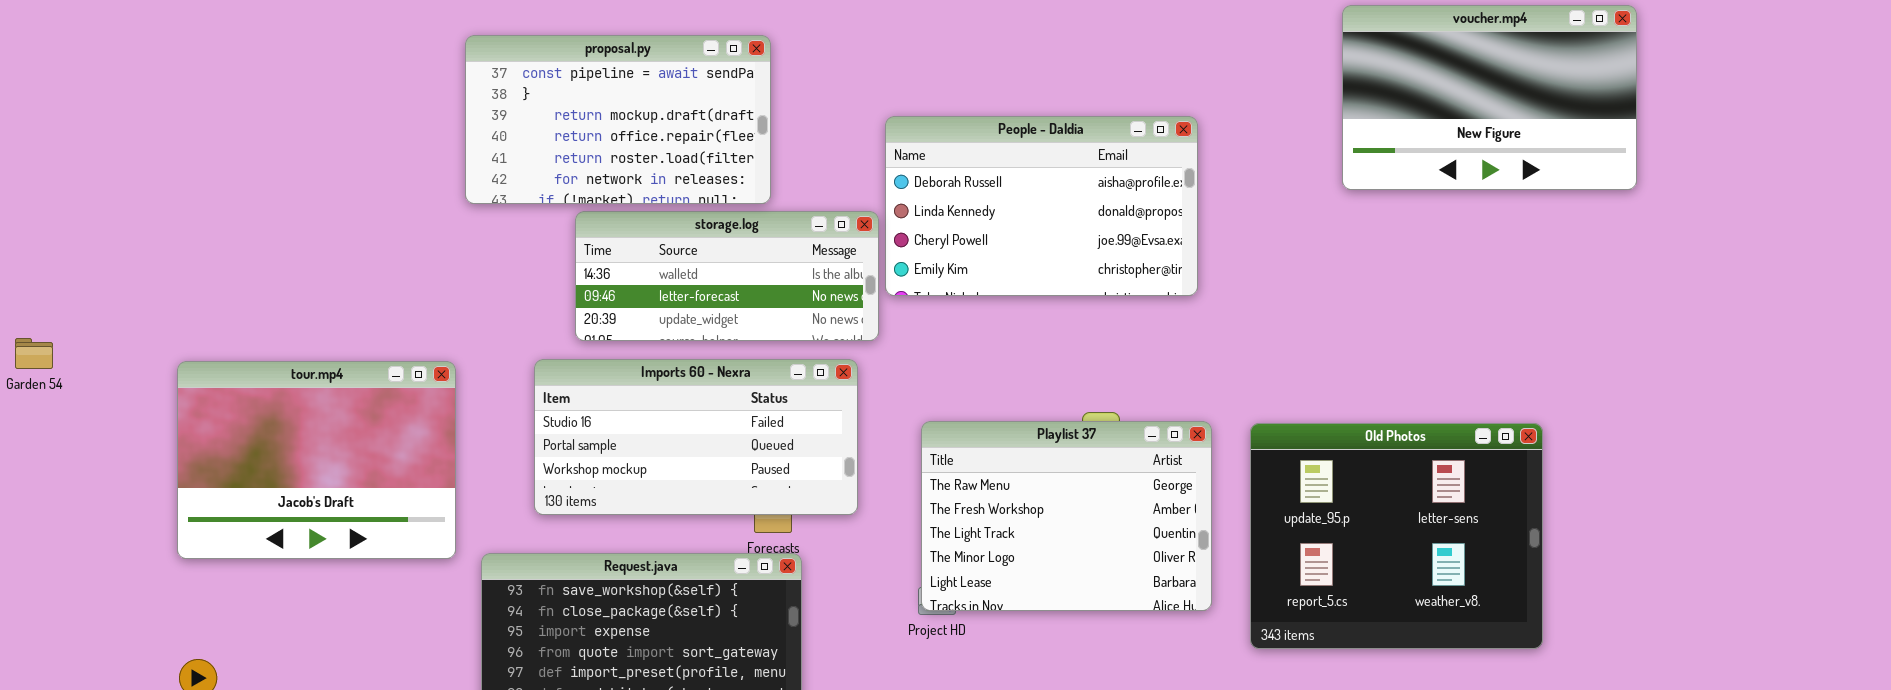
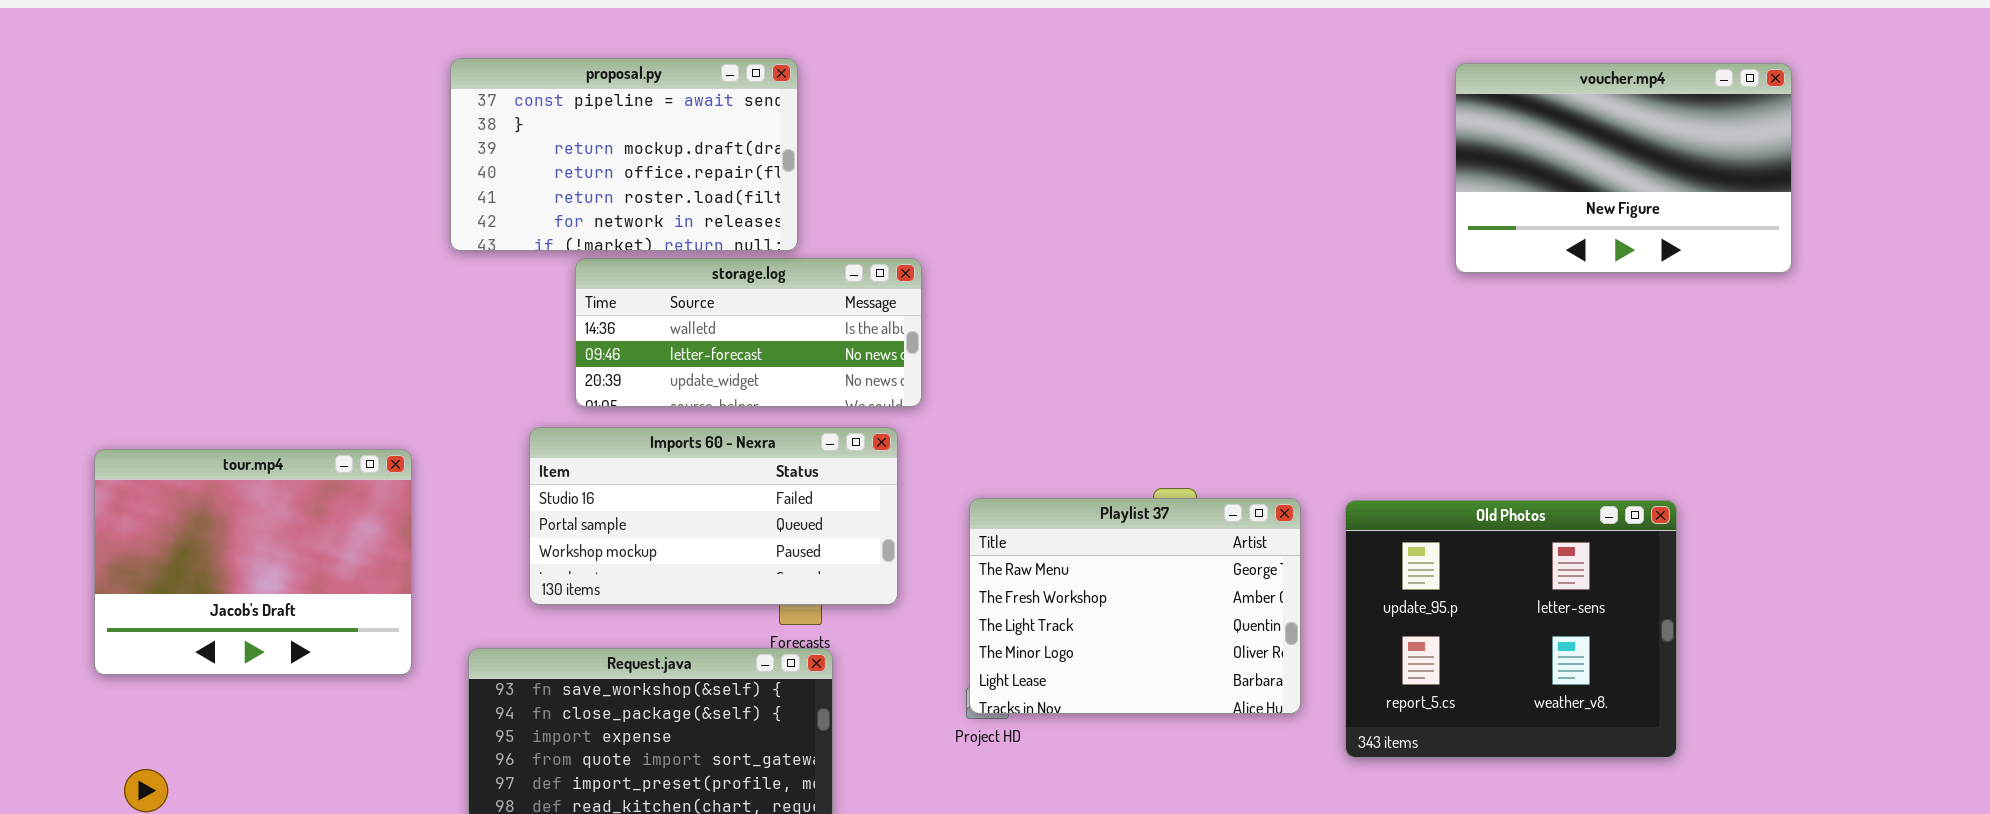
voucher.mp4: [1342,5,1637,190] -> [1455,63,1792,273], moved
People - Daldia: [885,116,1198,296] -> none, closed
tour.mp4: [177,361,456,559] -> [94,449,412,675], moved

